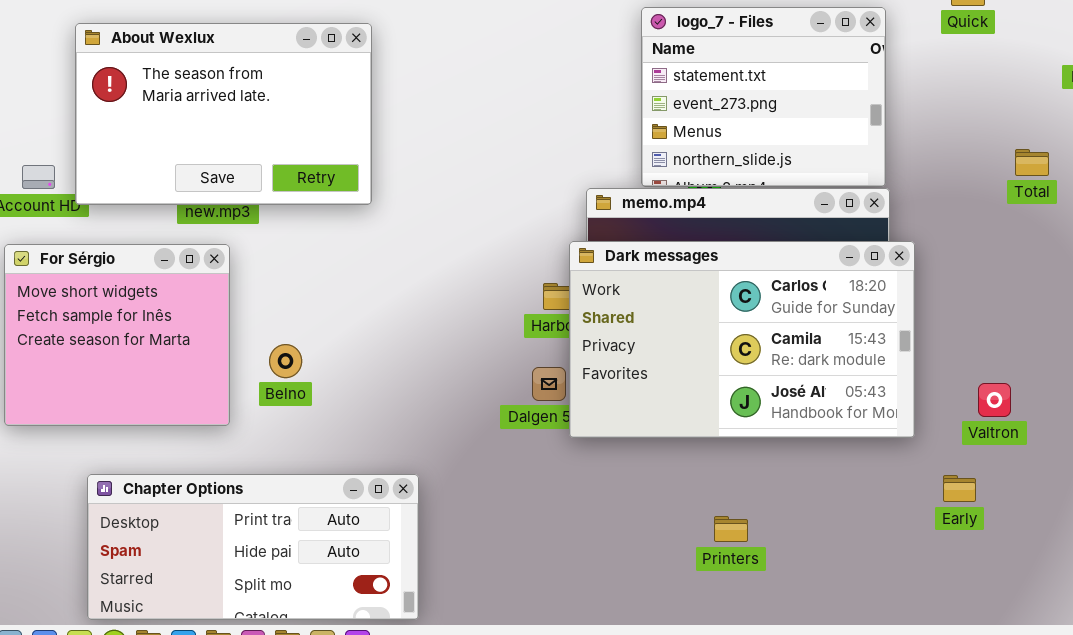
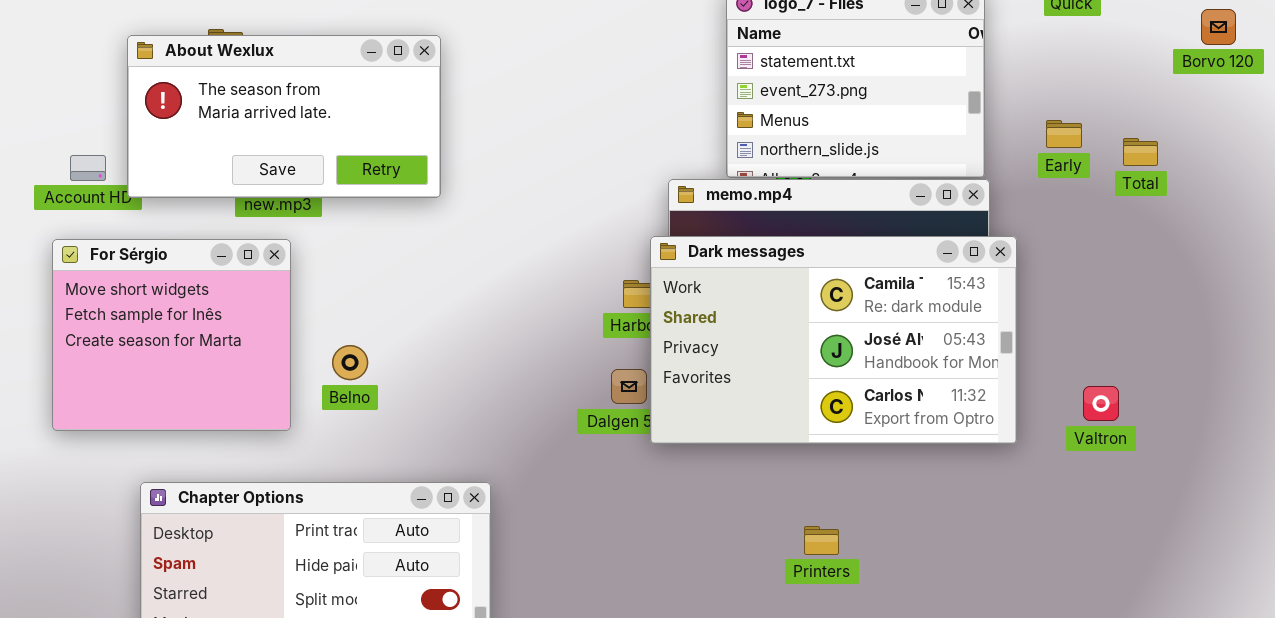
About Wexlux: [75,23,372,205] -> [127,35,441,198], resized
Dark messages: [569,241,915,438] -> [650,236,1017,444], scrolled down 1 row
Early: [943,475,976,502] -> [1046,120,1082,148], moved

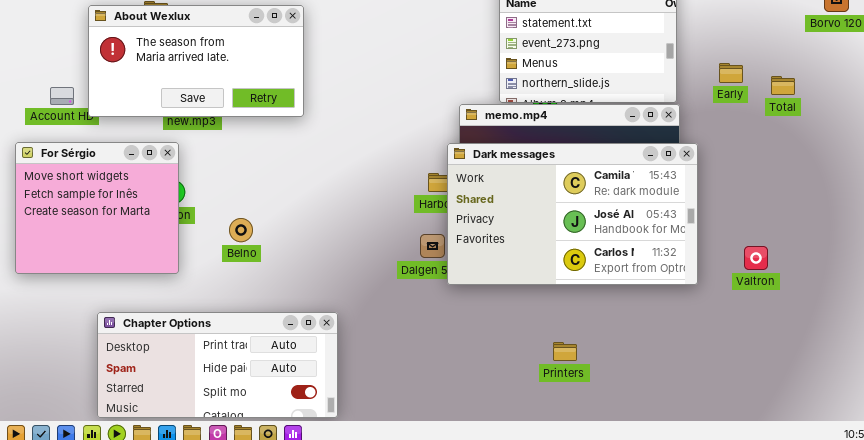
For Sérgio: [52,239,291,431] -> [15,142,179,274], moved

